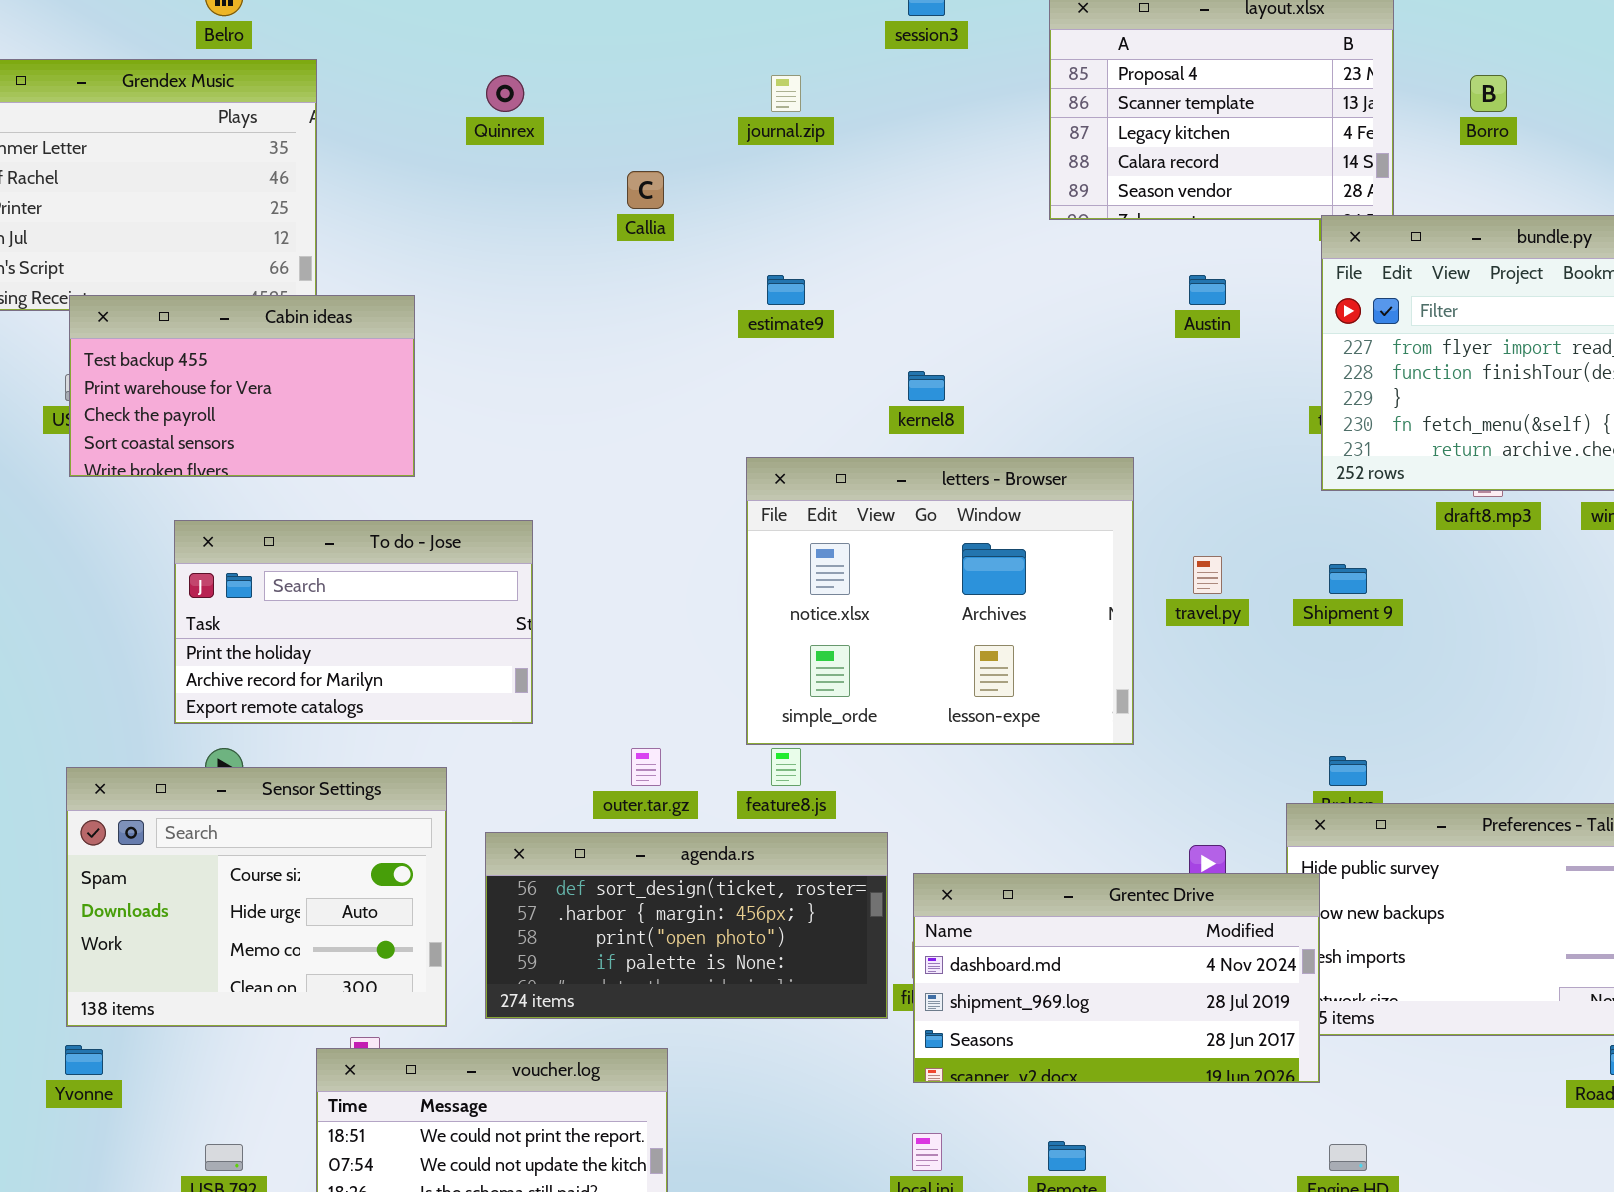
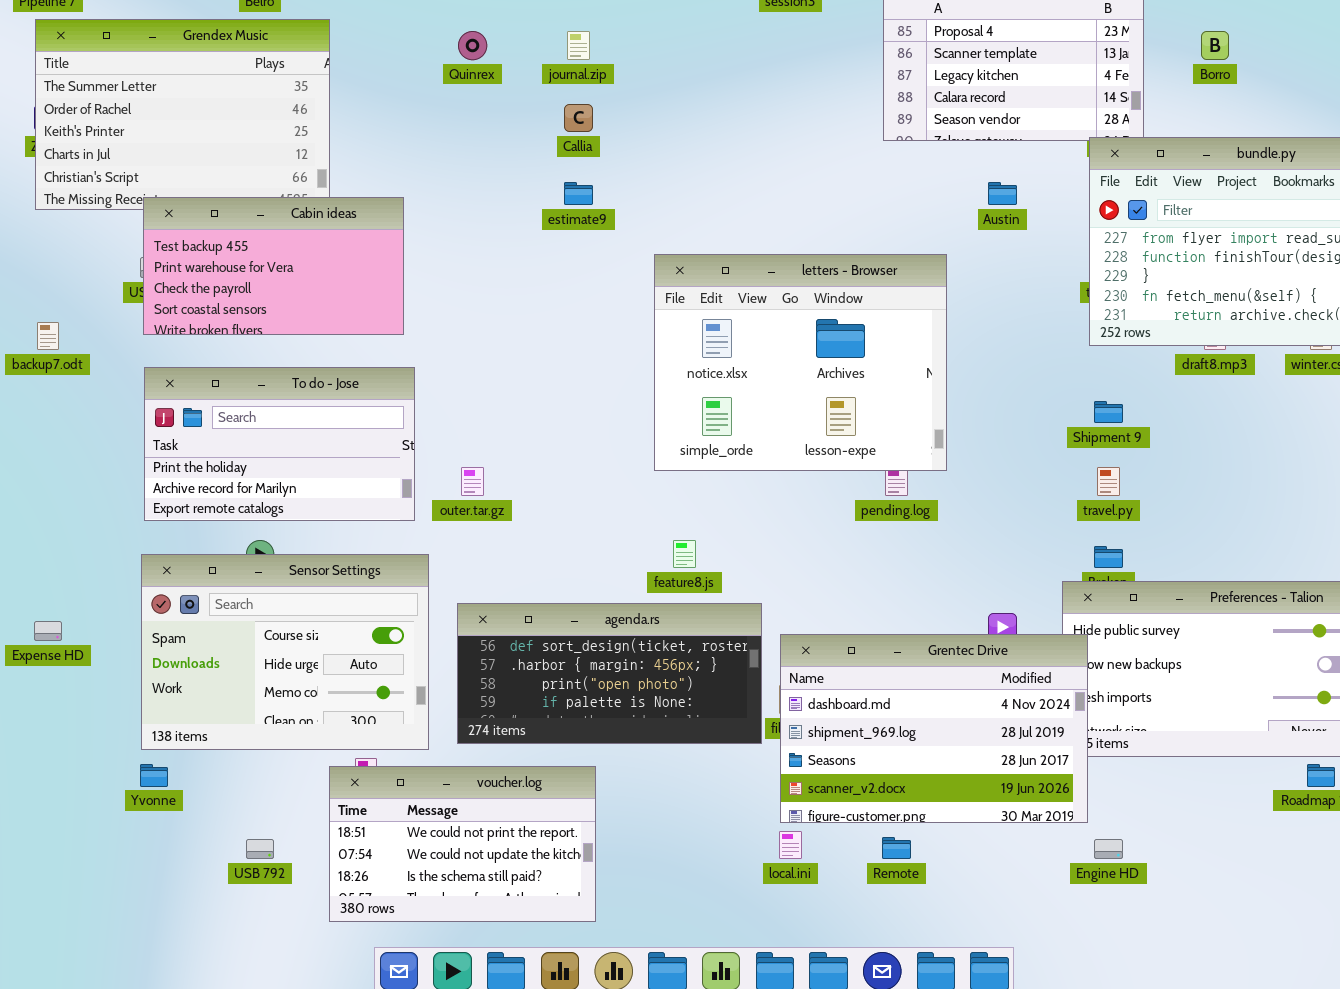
journal.zip: [771,75,801,112] -> [567,31,590,60], moved
estimate9: [767,275,805,305] -> [564,182,593,205], moved
letters - Browser: [746,457,1134,745] -> [654,254,947,471], moved
To do - Jose: [174,520,533,724] -> [144,367,415,521], moved
travel.py: [1193,556,1222,594] -> [1097,467,1120,496], moved
outer.tar.gz: [631,748,661,786] -> [461,467,484,496], moved
Grentec Drive: [913,873,1320,1083] -> [780,634,1088,823], resized

